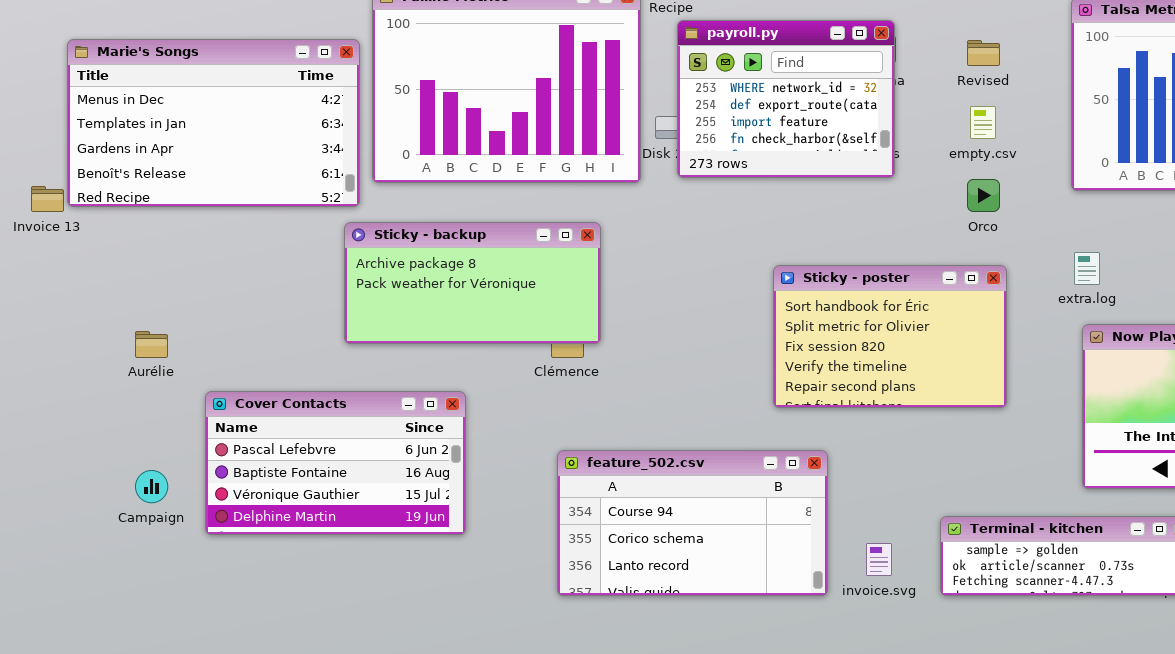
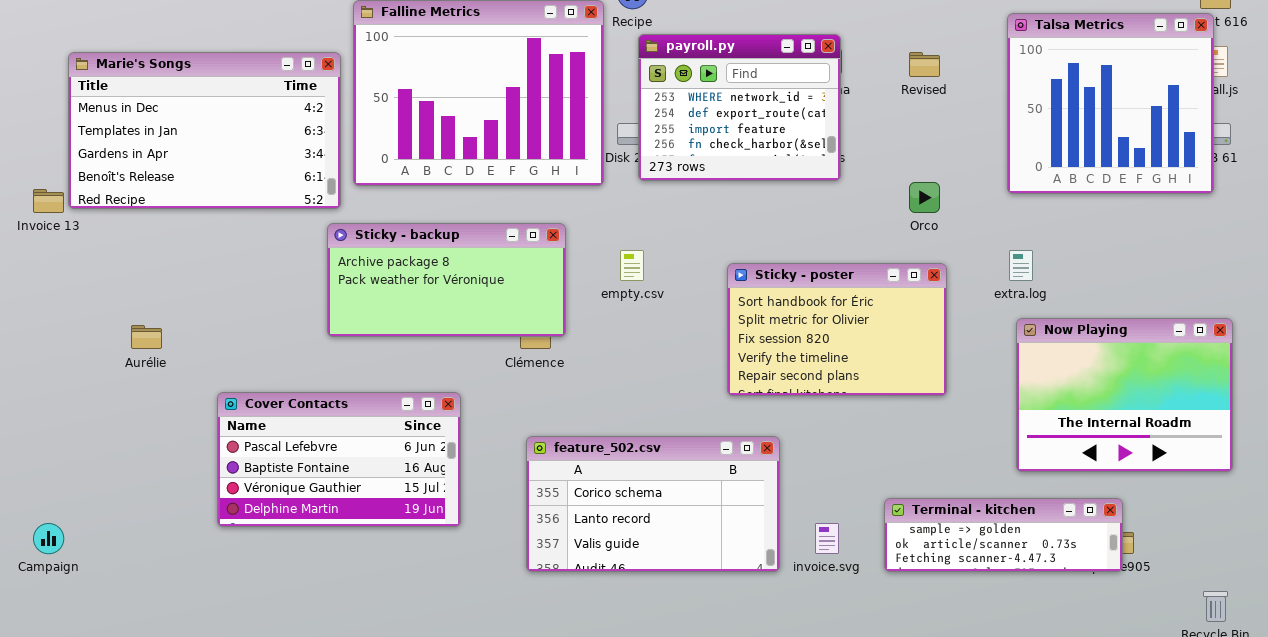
empty.csv: [970,106,996,139] -> [620,250,644,281], moved
Cover Contacts: [205,391,466,535] -> [217,392,461,527], moved
feature_502.csv: [557,450,828,596] -> [526,436,780,572], scrolled down 1 row
Campaign: [135,470,168,503] -> [33,523,64,554], moved

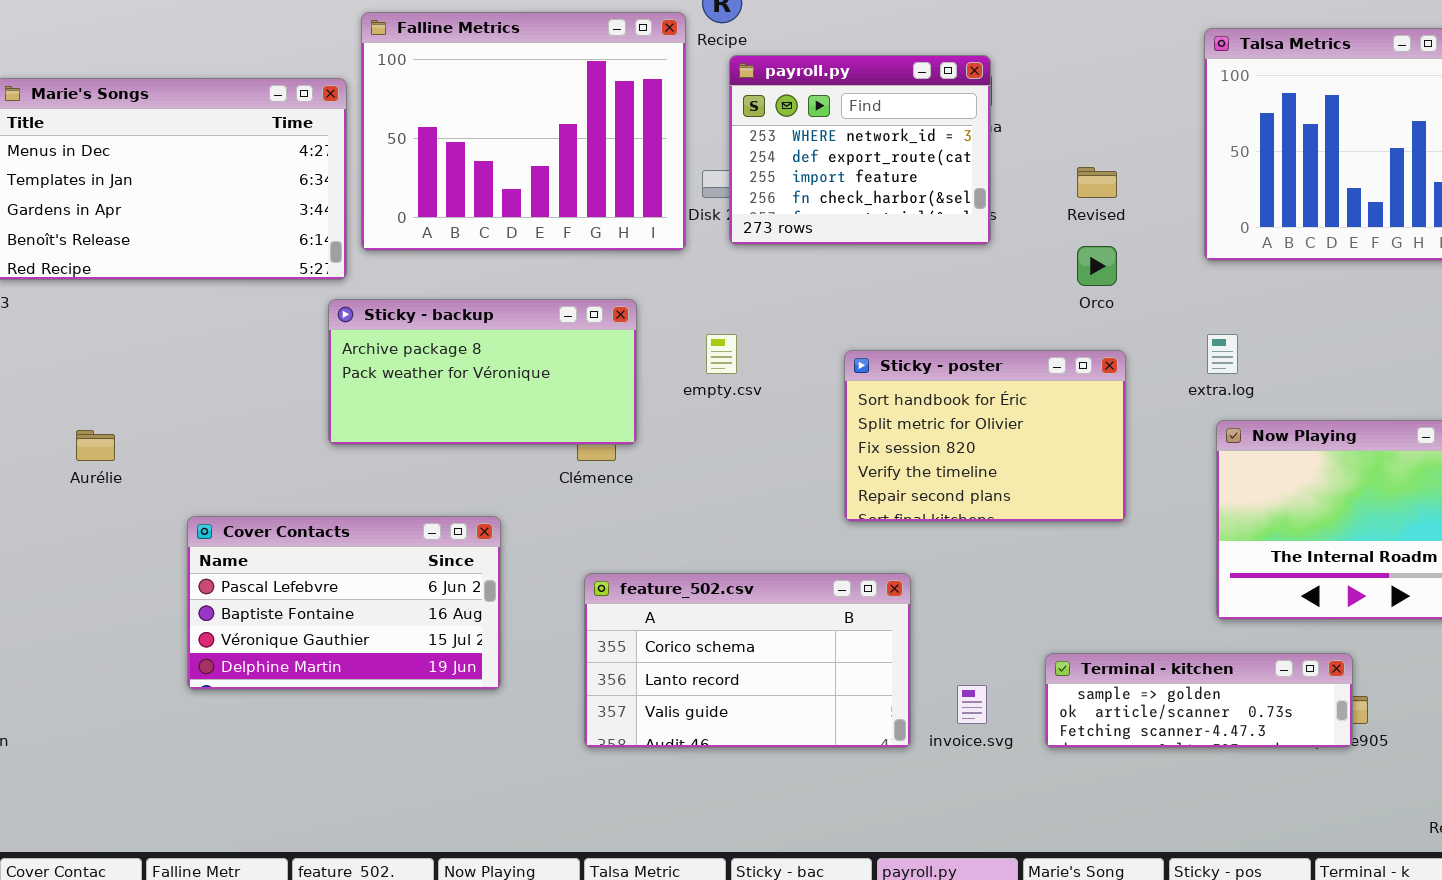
Revised: [909,52,940,77] -> [1077,167,1117,198], moved

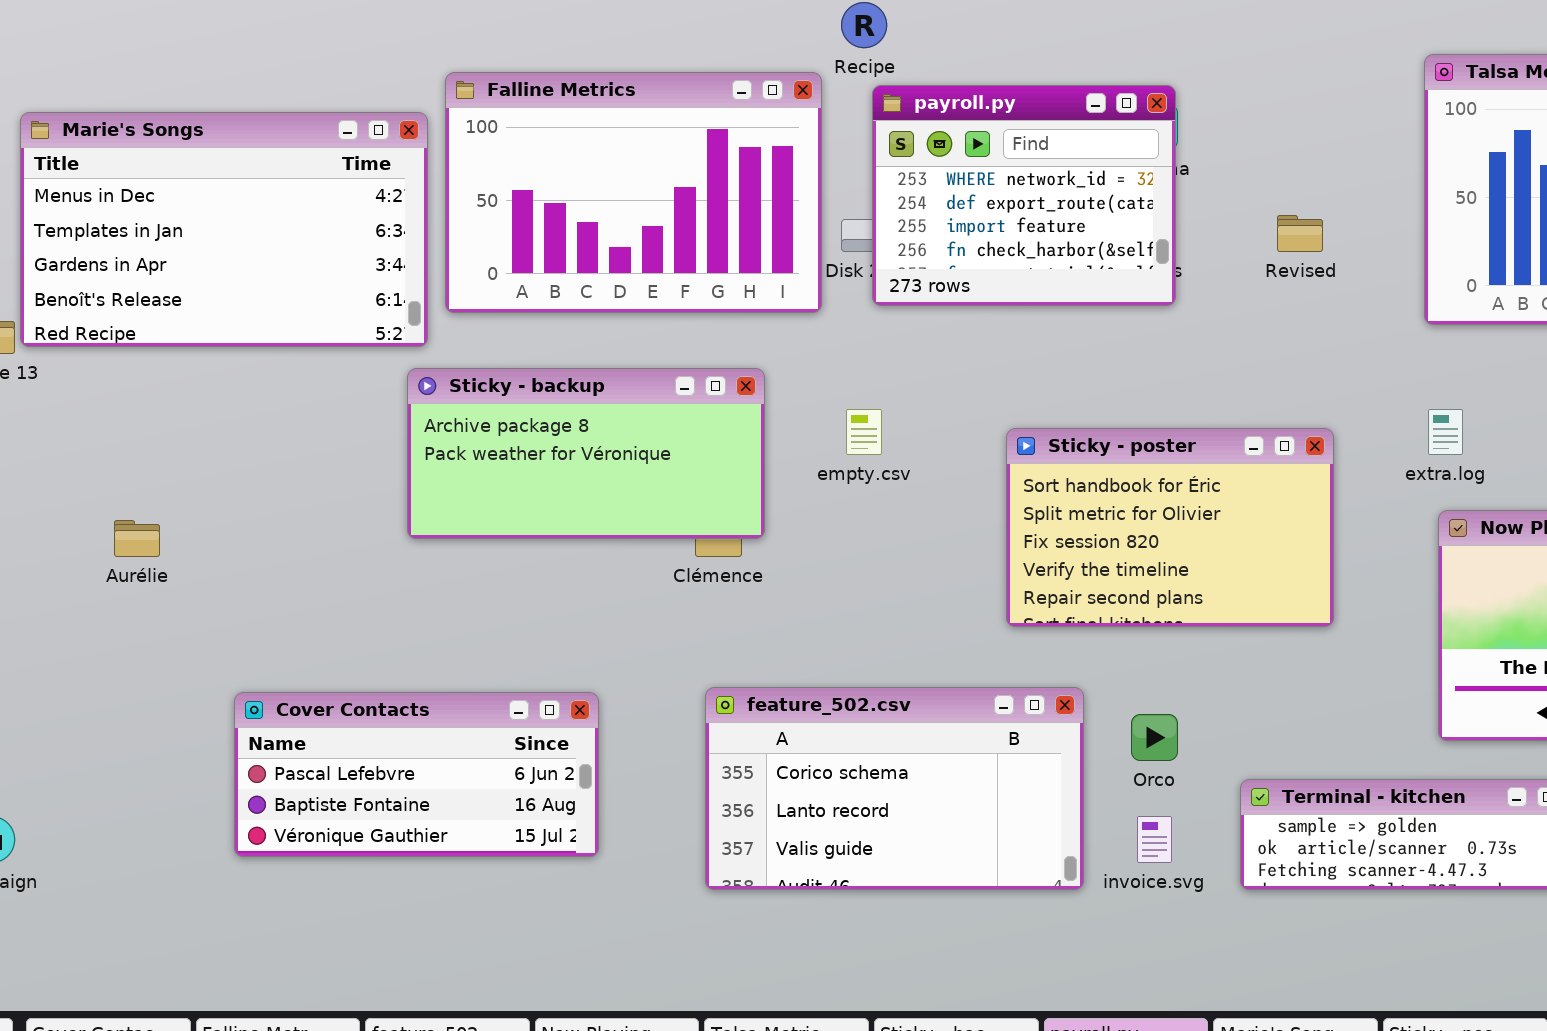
Falline Metrics: [361,12,686,251] -> [445,72,822,313], resized
Orco: [1077,246,1117,286] -> [1131,714,1178,761], moved
Cover Contacts: [187,516,501,690] -> [234,692,599,857], moved, resized

